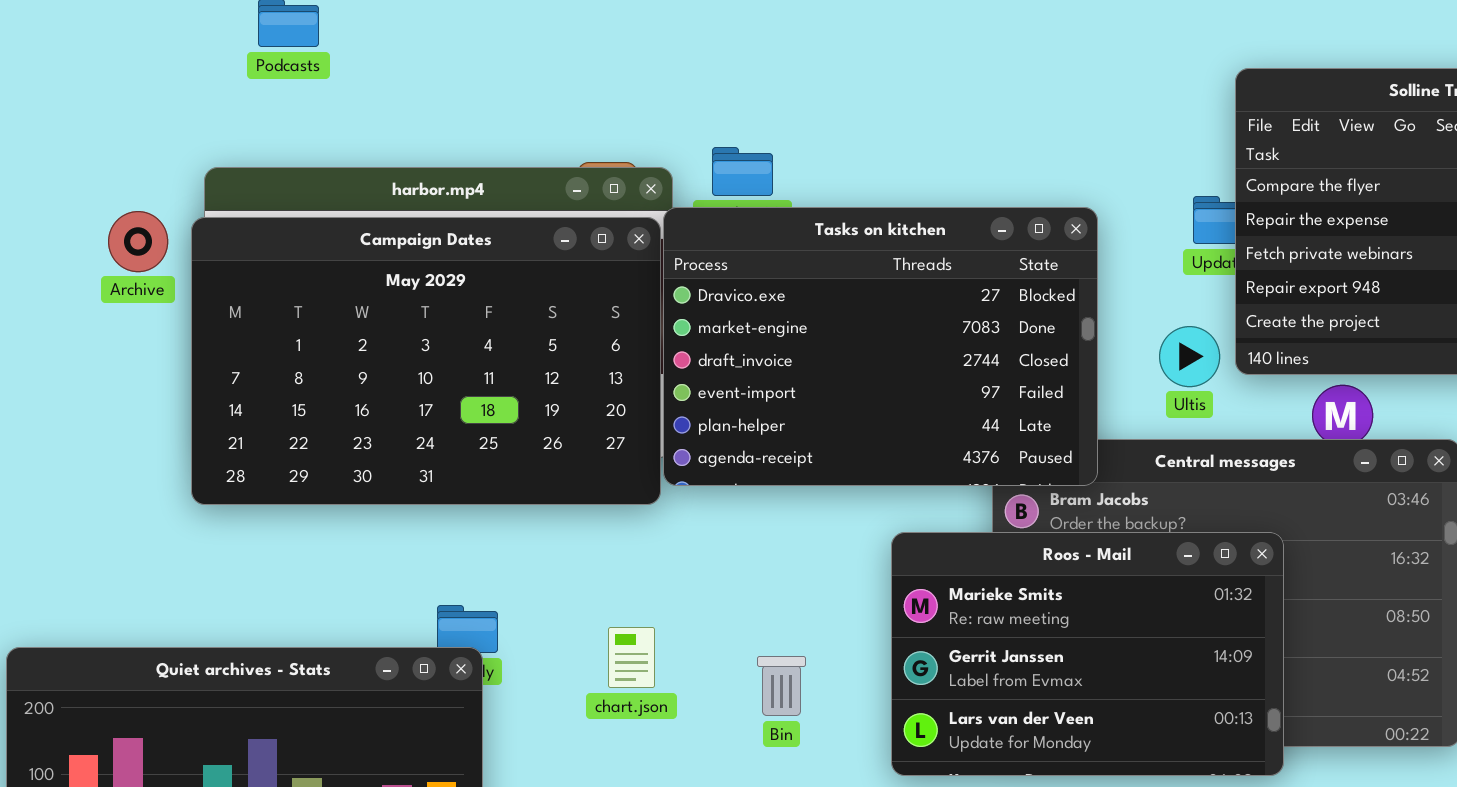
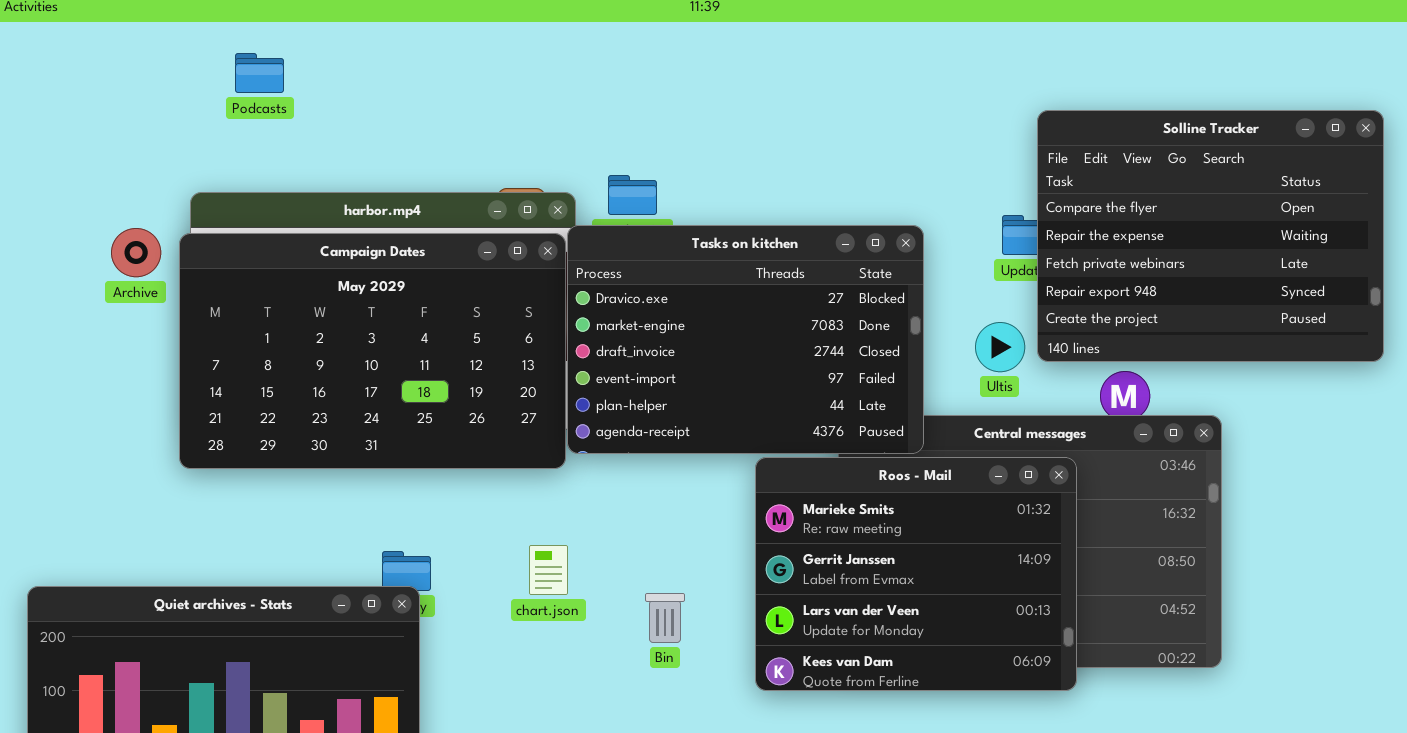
Roos - Mail: [891,532,1284,776] -> [755,457,1077,691], resized
chart.json: [608,627,655,688] -> [529,545,568,595], moved

